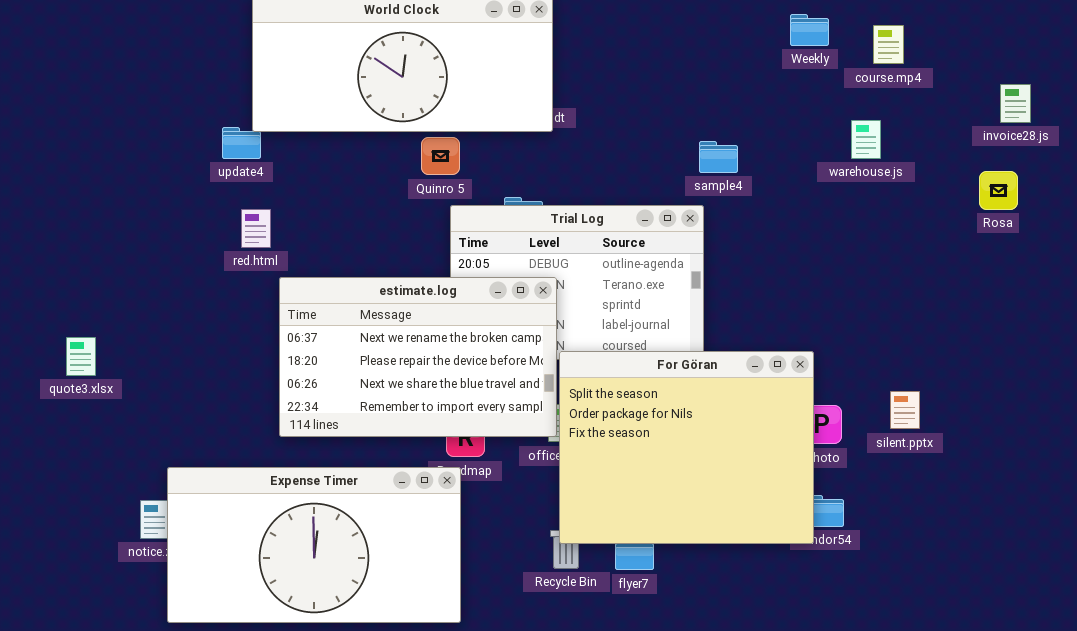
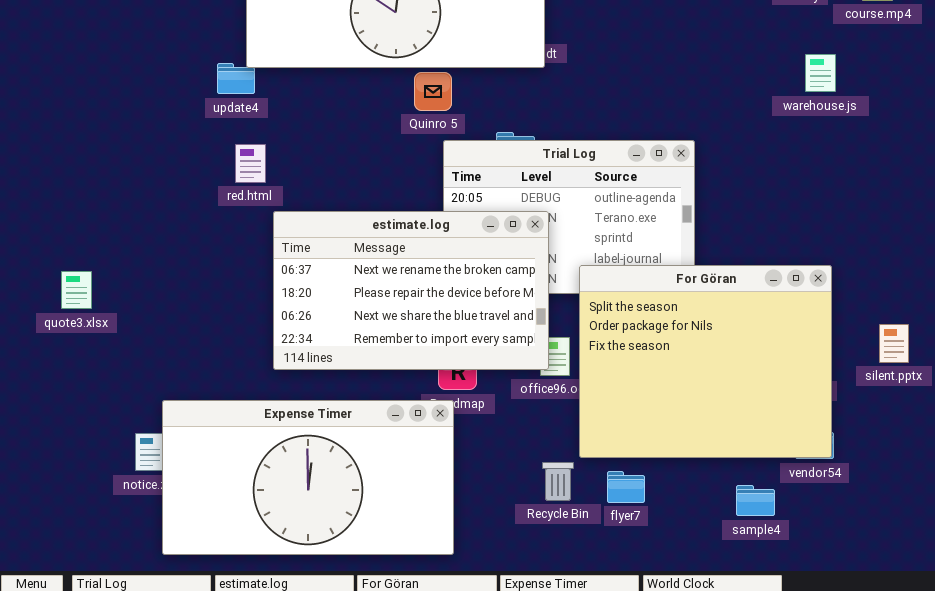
warehouse.js: [851,120,881,159] -> [805,54,836,92], moved
sample4: [699,141,738,173] -> [736,485,775,516], moved
For Göran: [559,351,814,544] -> [579,265,832,458], moved

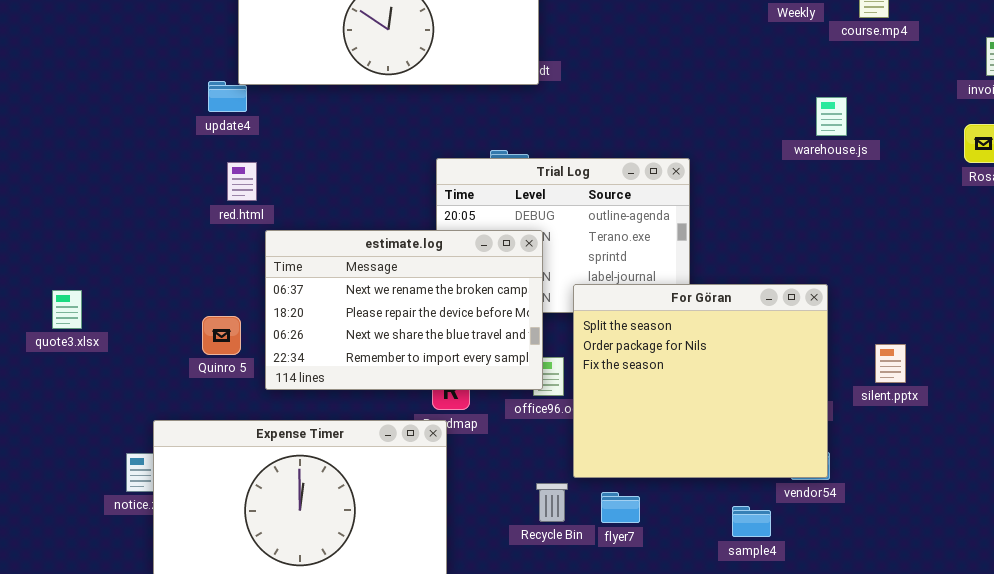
warehouse.js: [805,54,836,92] -> [816,97,847,136], moved
Quinro 5: [414,72,452,111] -> [202,316,241,355], moved

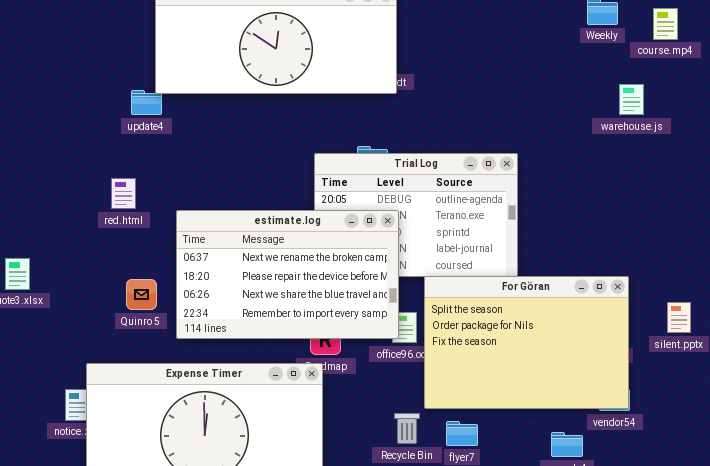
warehouse.js: [816,97,847,136] -> [619,84,644,115], moved
red.html: [227,162,257,201] -> [111,178,136,209], moved
For Göran: [573,284,828,478] -> [424,276,629,409], resized

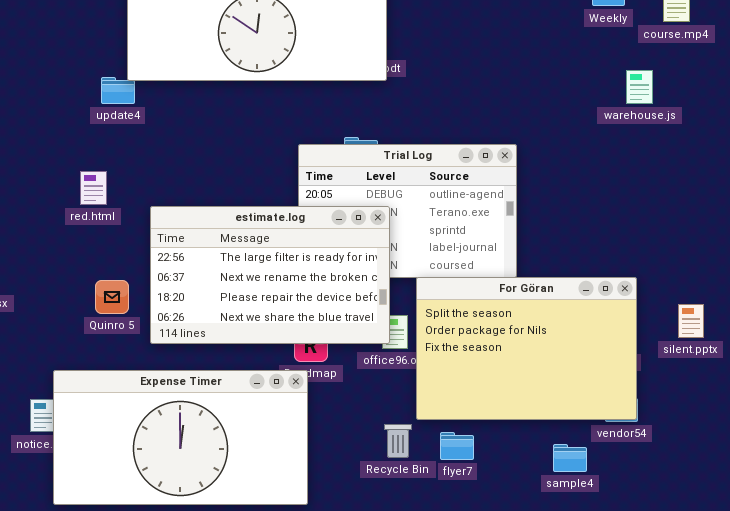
estimate.log: [176,210,399,339] -> [150,206,390,344], scrolled up 1 row

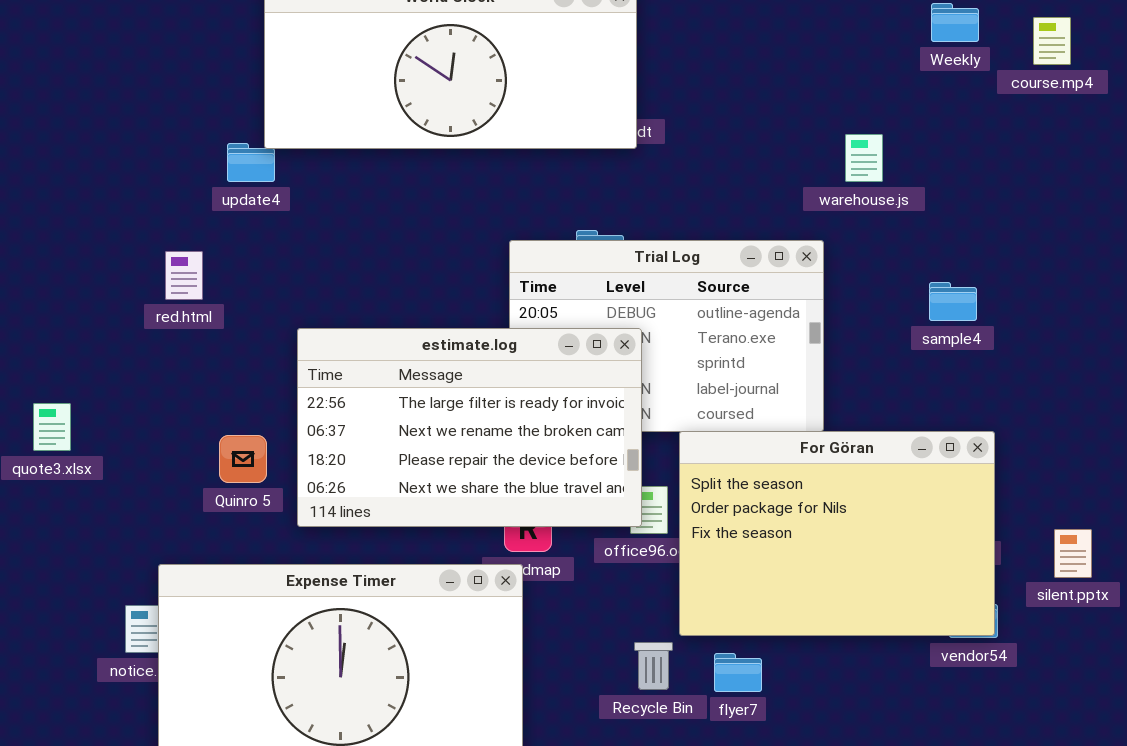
warehouse.js: [626,70,653,104] -> [845,134,883,182], moved
red.html: [80,171,107,205] -> [165,251,203,300], moved
silent.pptx: [678,304,704,338] -> [1054,529,1092,578], moved
sample4: [553,444,587,472] -> [929,282,977,321], moved

